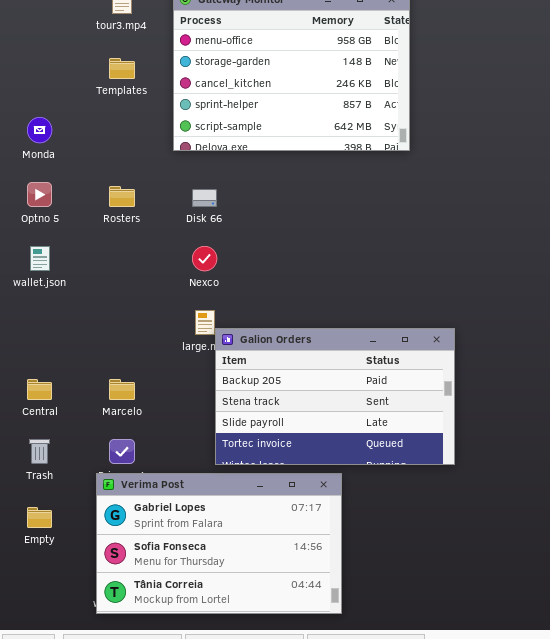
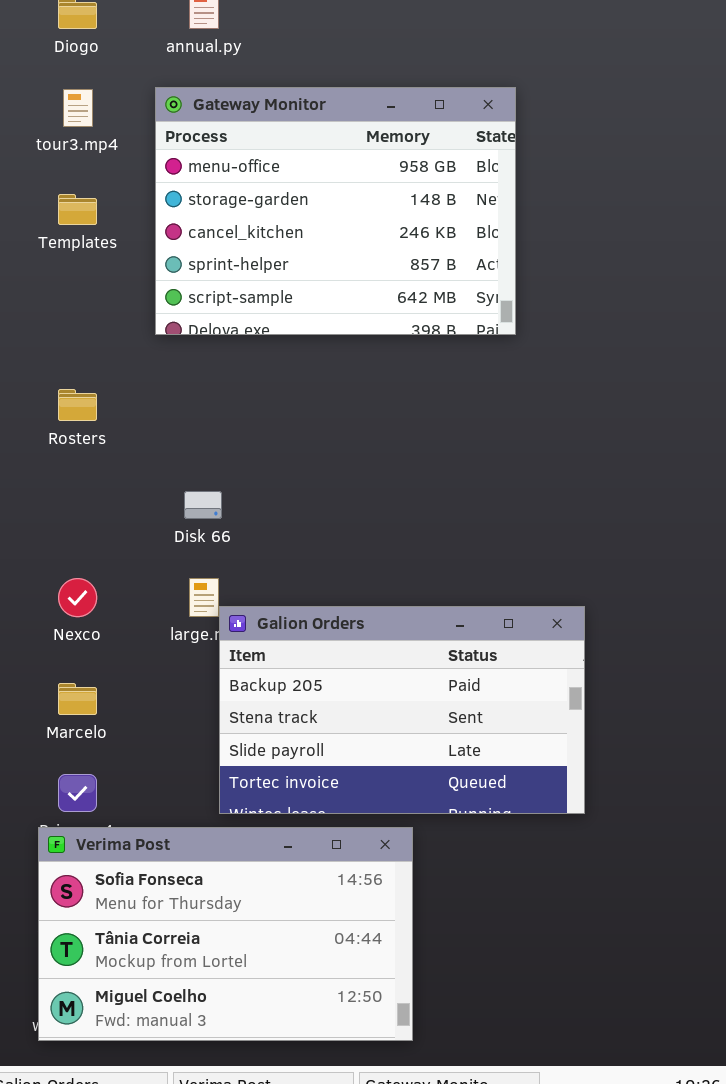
Disk 66: [192,189,217,207] -> [184,491,222,519], moved
Nexco: [192,246,217,271] -> [58,578,97,617], moved
Verima Post: [96,473,342,614] -> [38,827,413,1041], scrolled down 1 row

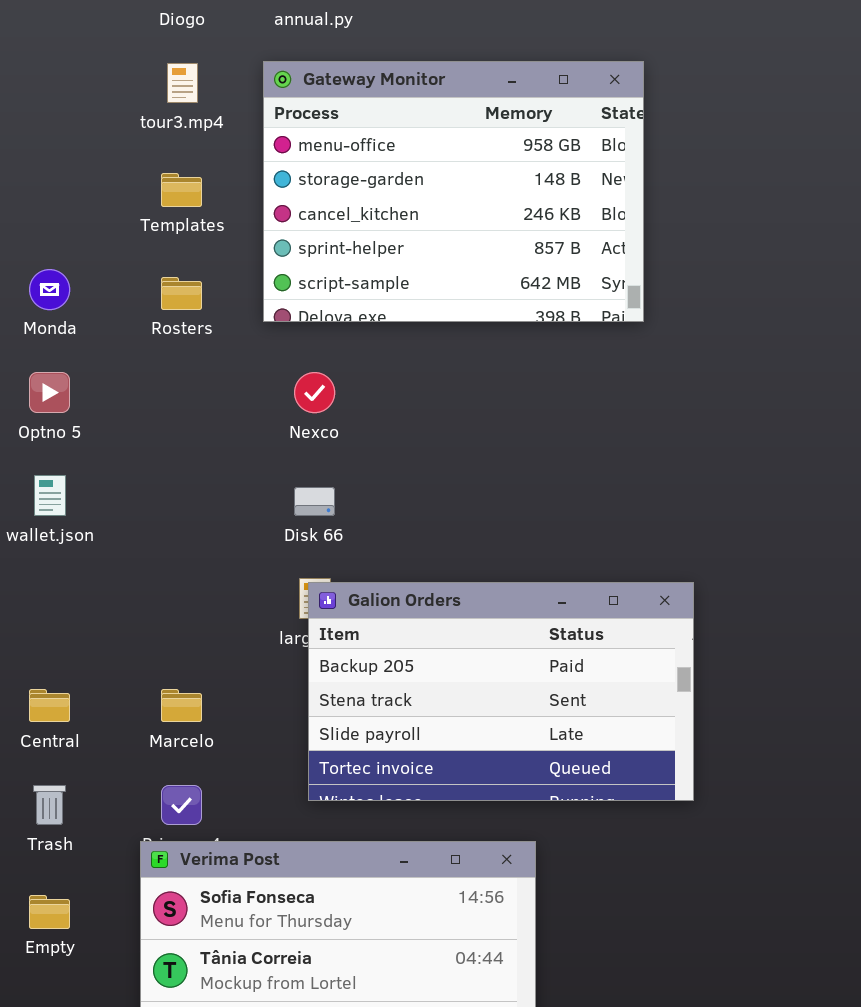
Rosters: [58,389,97,421] -> [161,277,202,310], moved
Nexco: [58,578,97,617] -> [294,372,335,413], moved
Galion Orders: [219,606,585,814] -> [308,582,694,801], moved

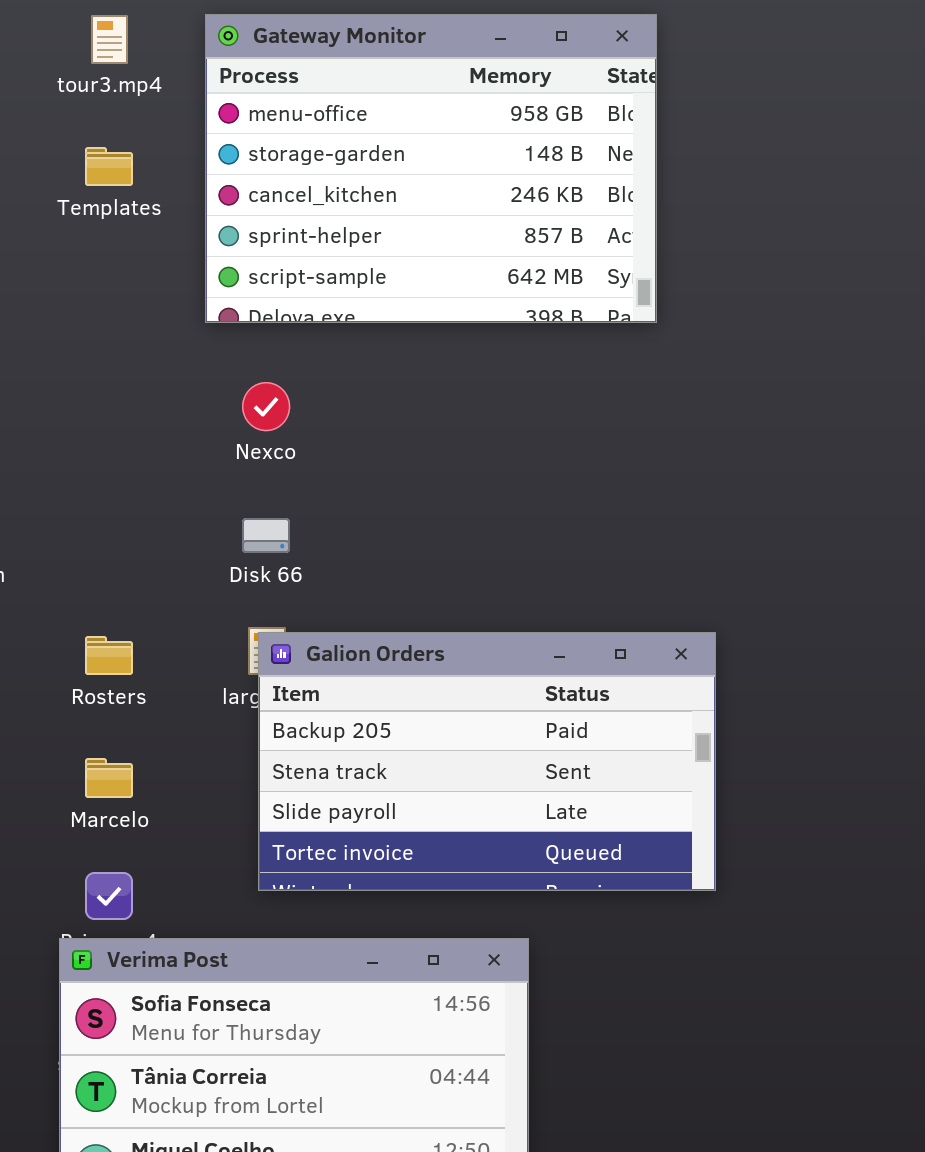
Rosters: [161,277,202,310] -> [85,636,133,675], moved

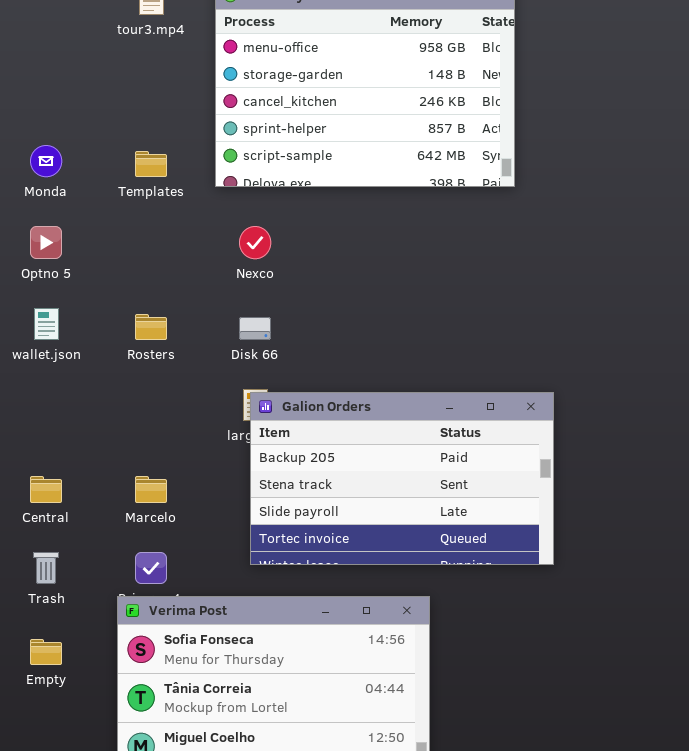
Templates: [85,147,133,186] -> [135,151,167,177], moved
Rosters: [85,636,133,675] -> [135,314,167,340], moved

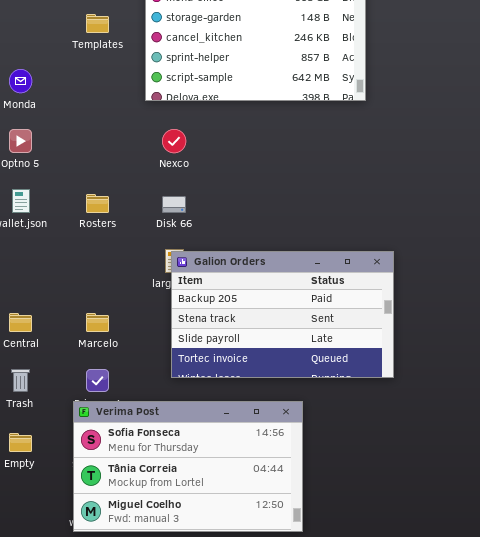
Templates: [135,151,167,177] -> [86,14,109,33], moved

